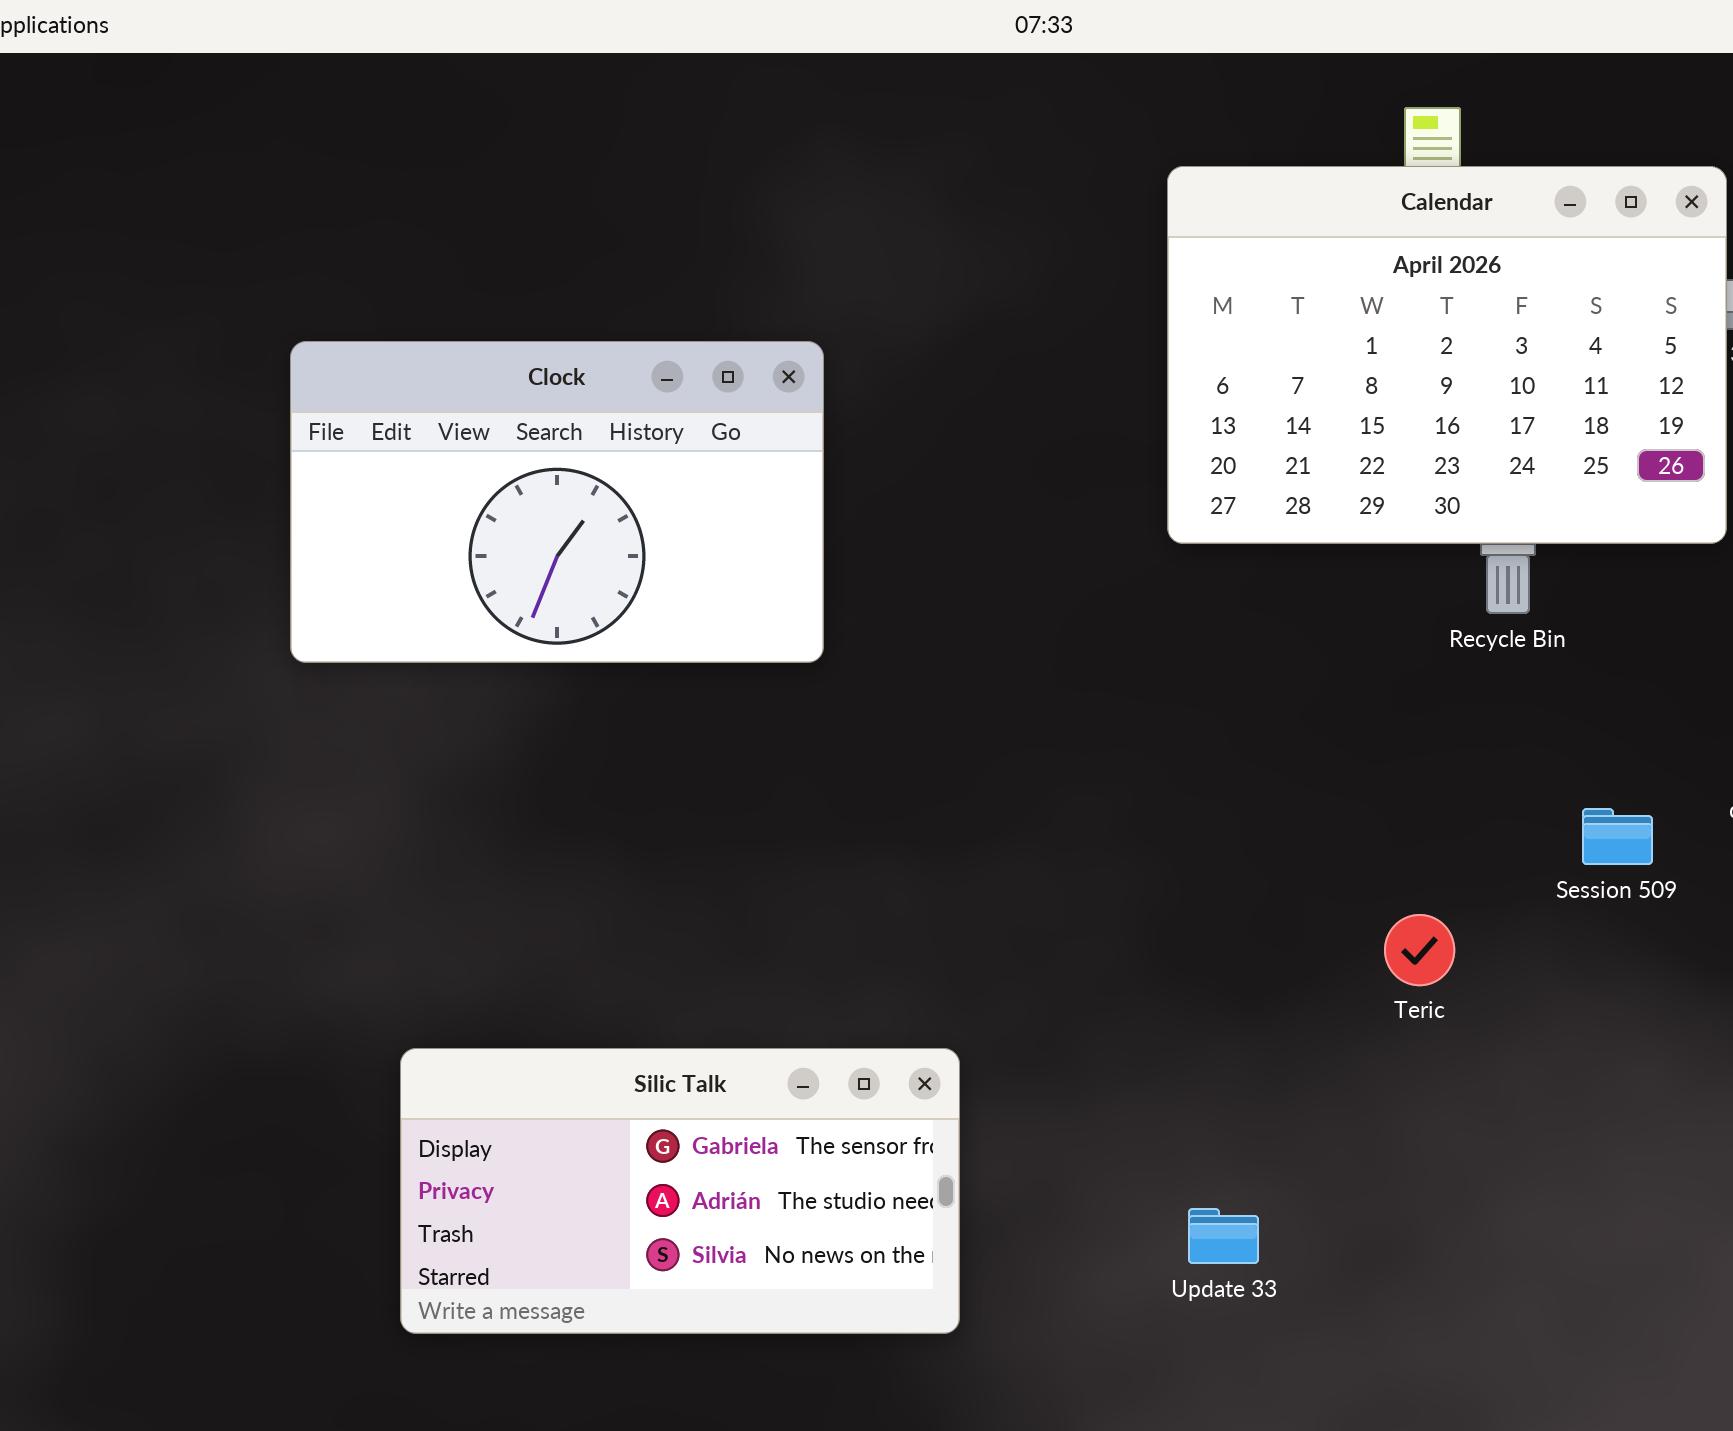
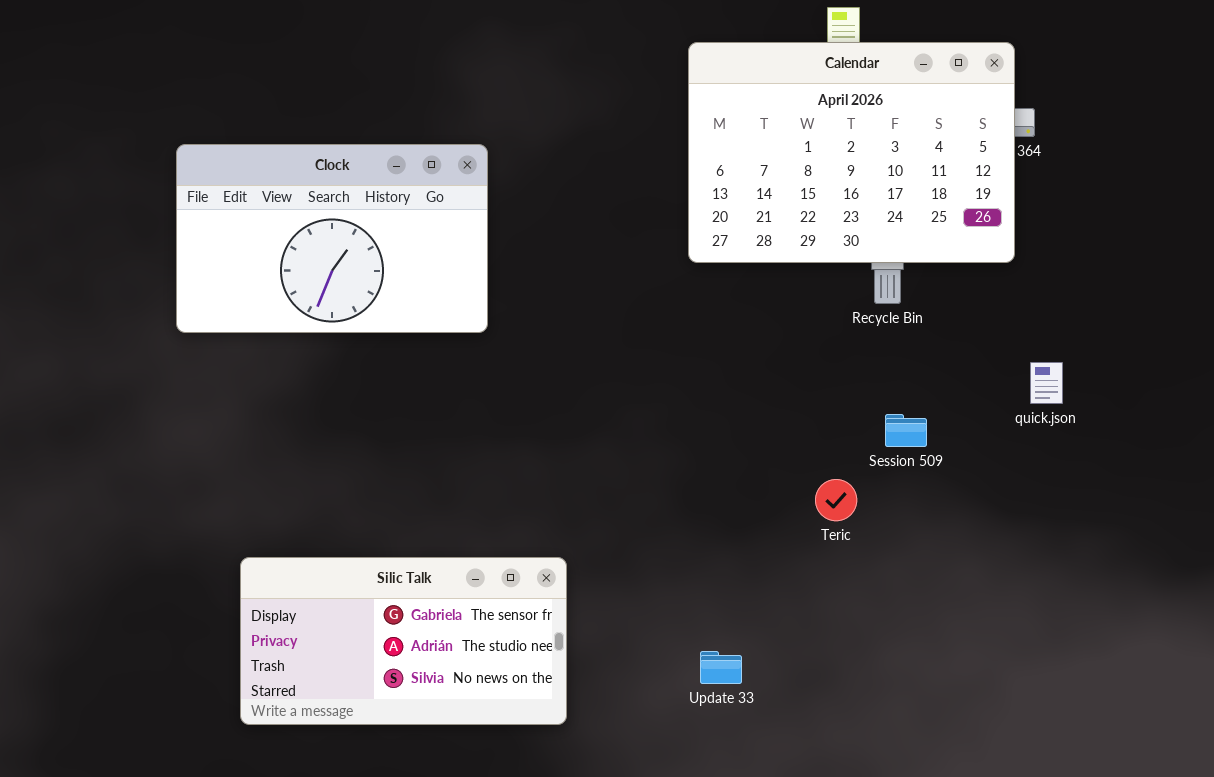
Session 509: [1582,808,1653,865] -> [885,414,927,447], moved

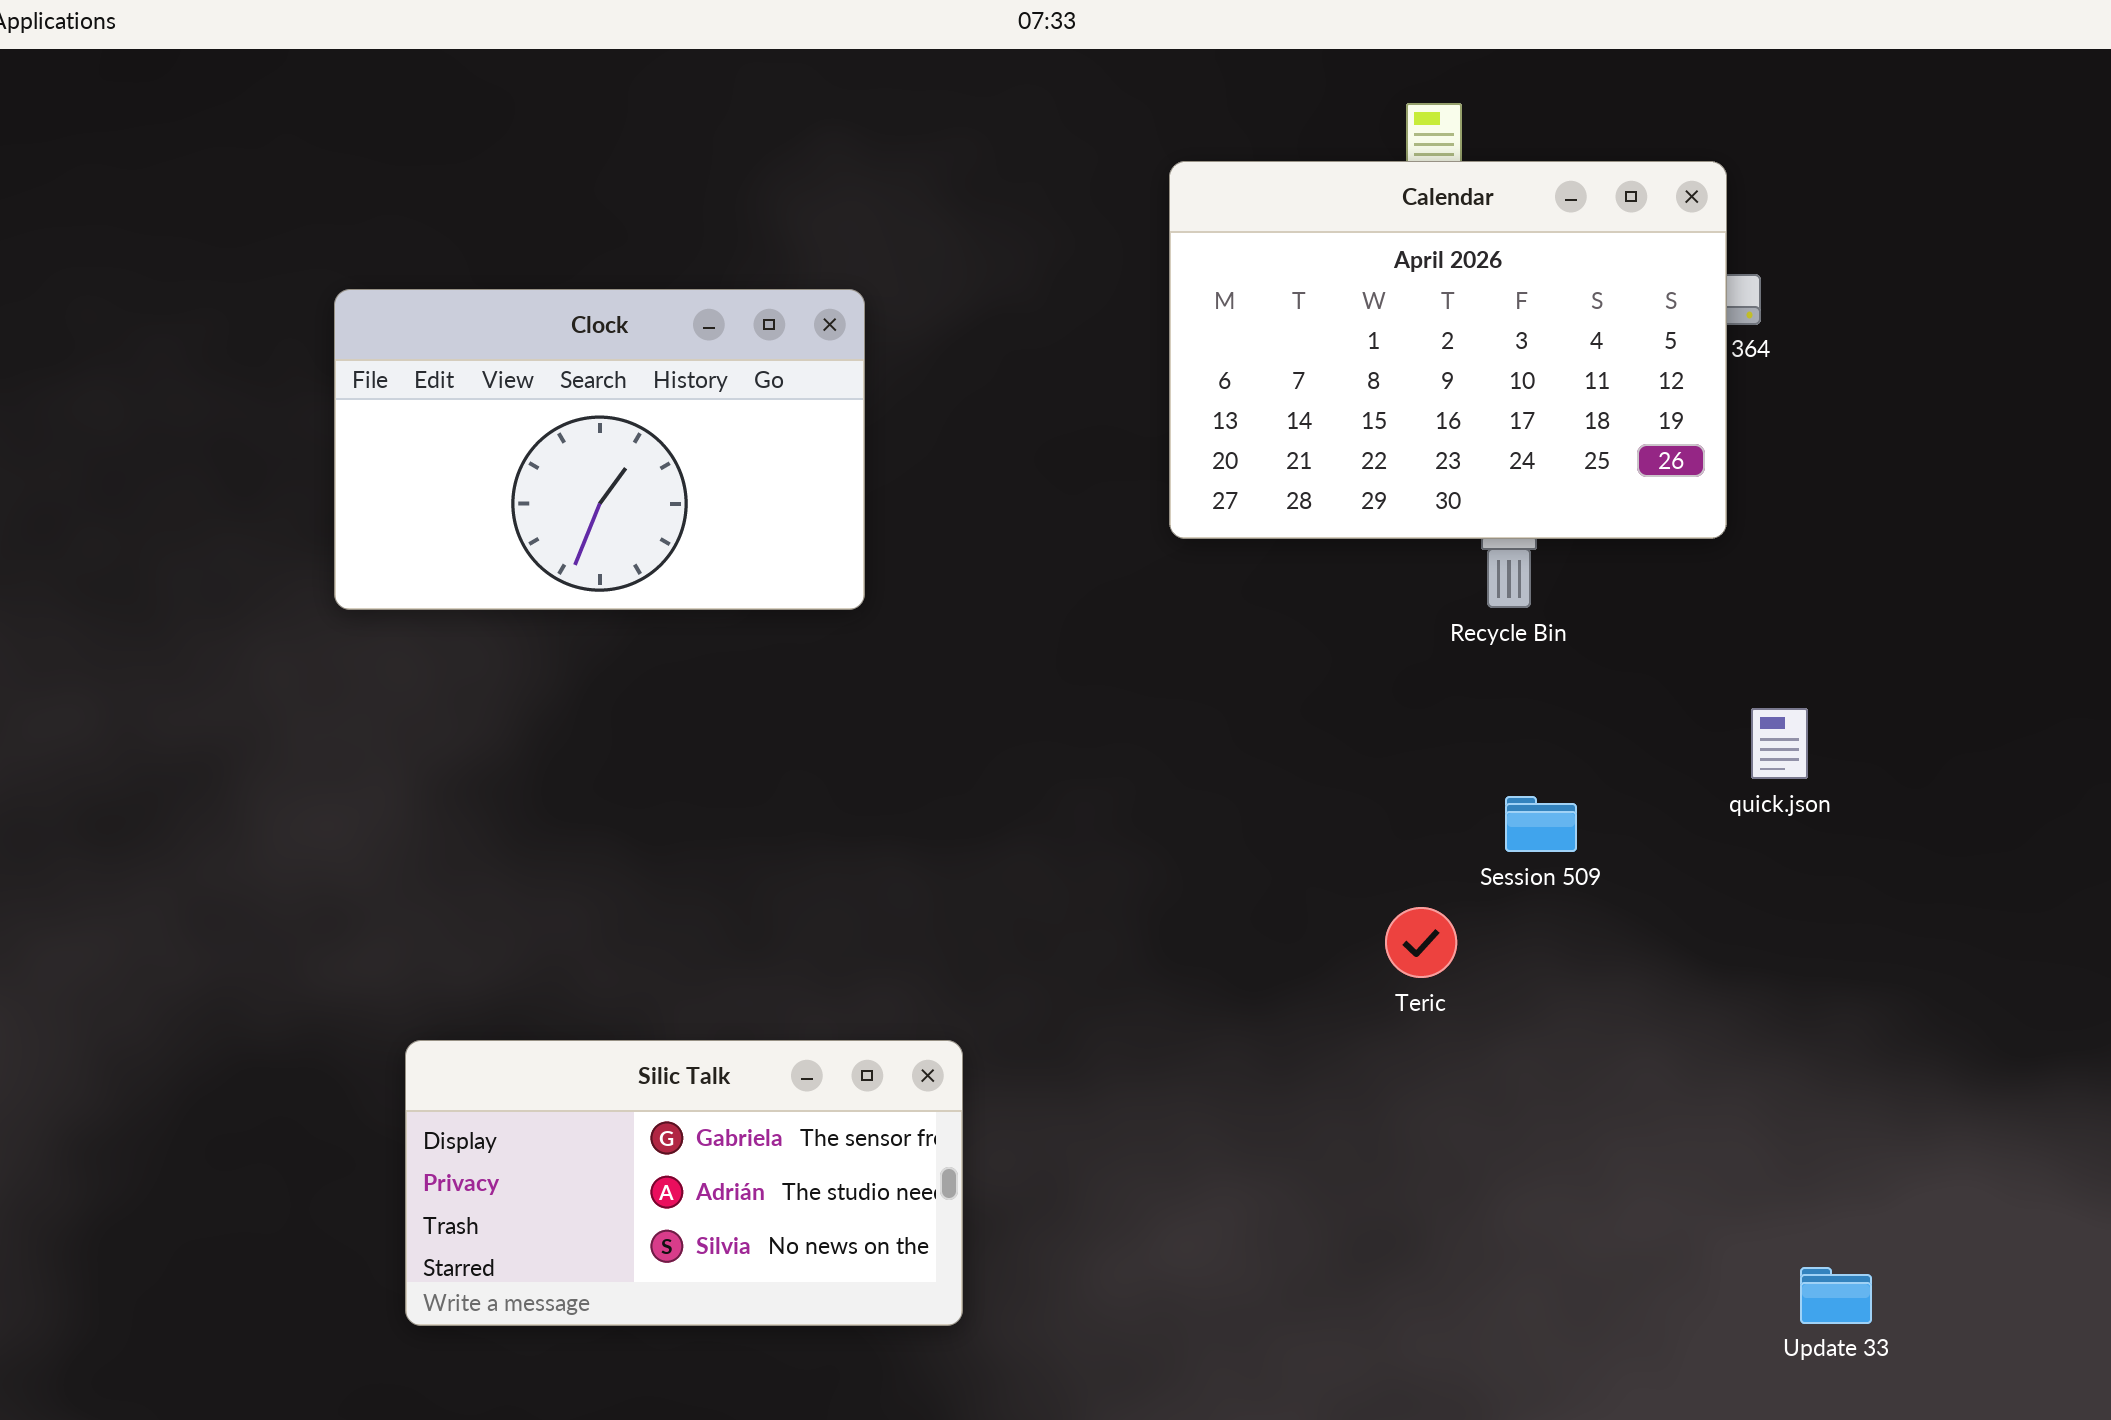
Clock: [176,144,488,333] -> [334,289,865,610], moved
Update 33: [700,651,742,684] -> [1800,1267,1872,1324], moved

